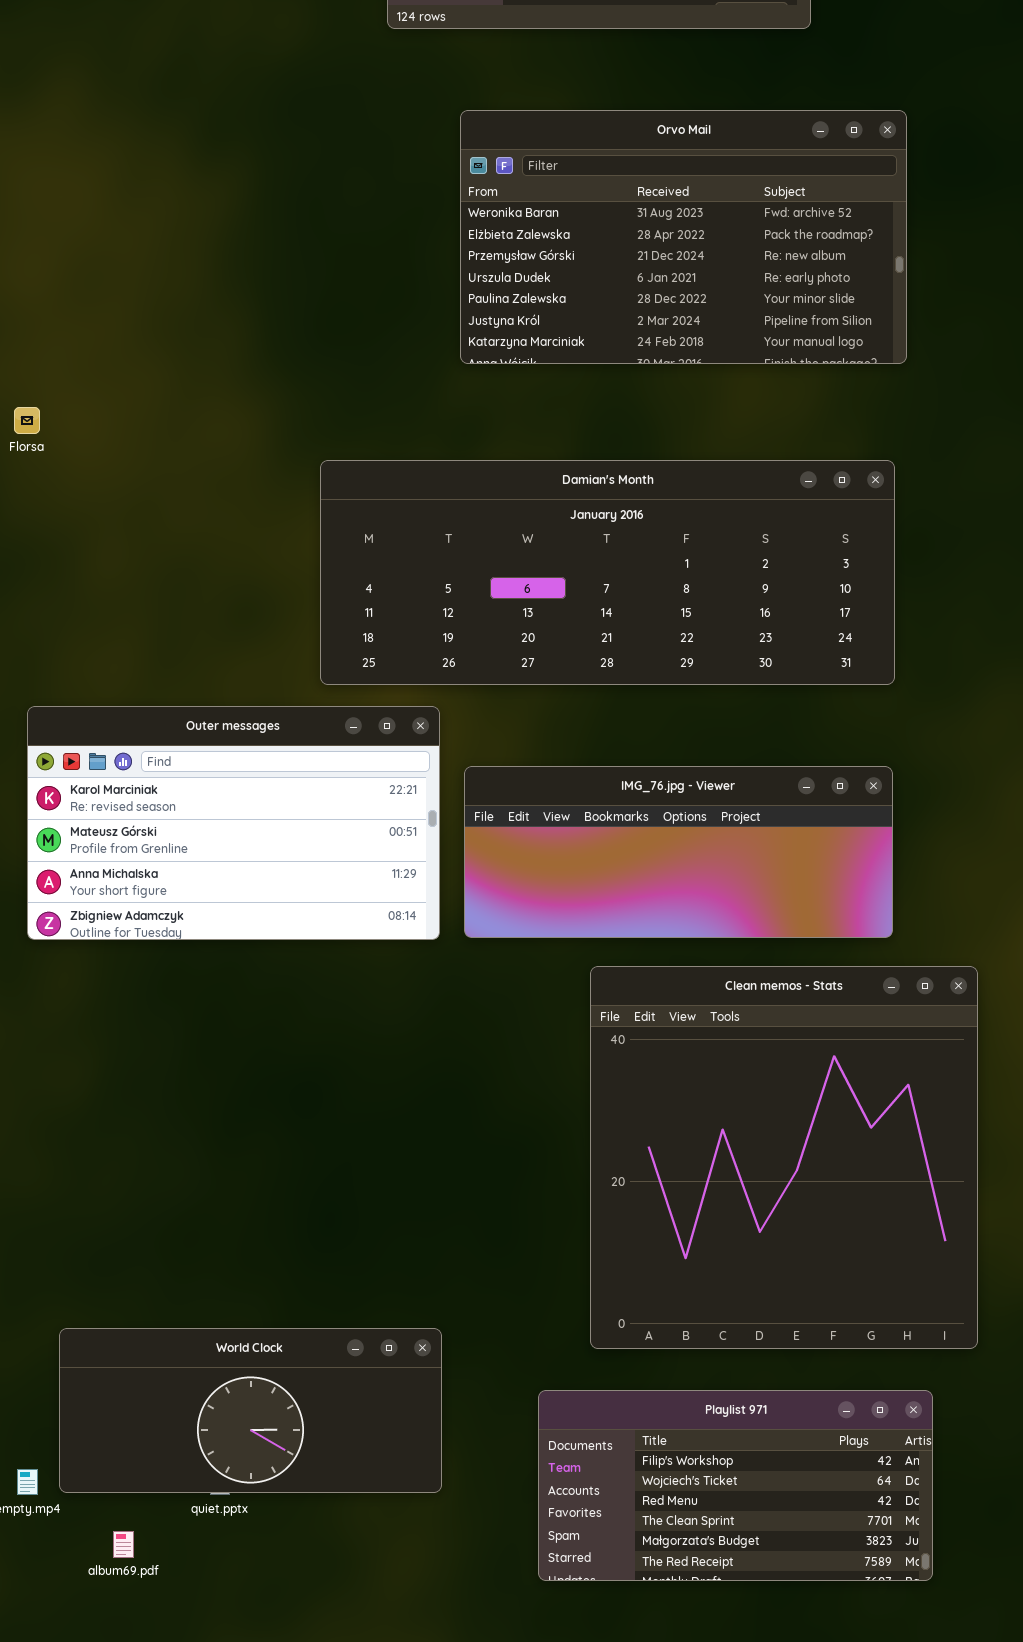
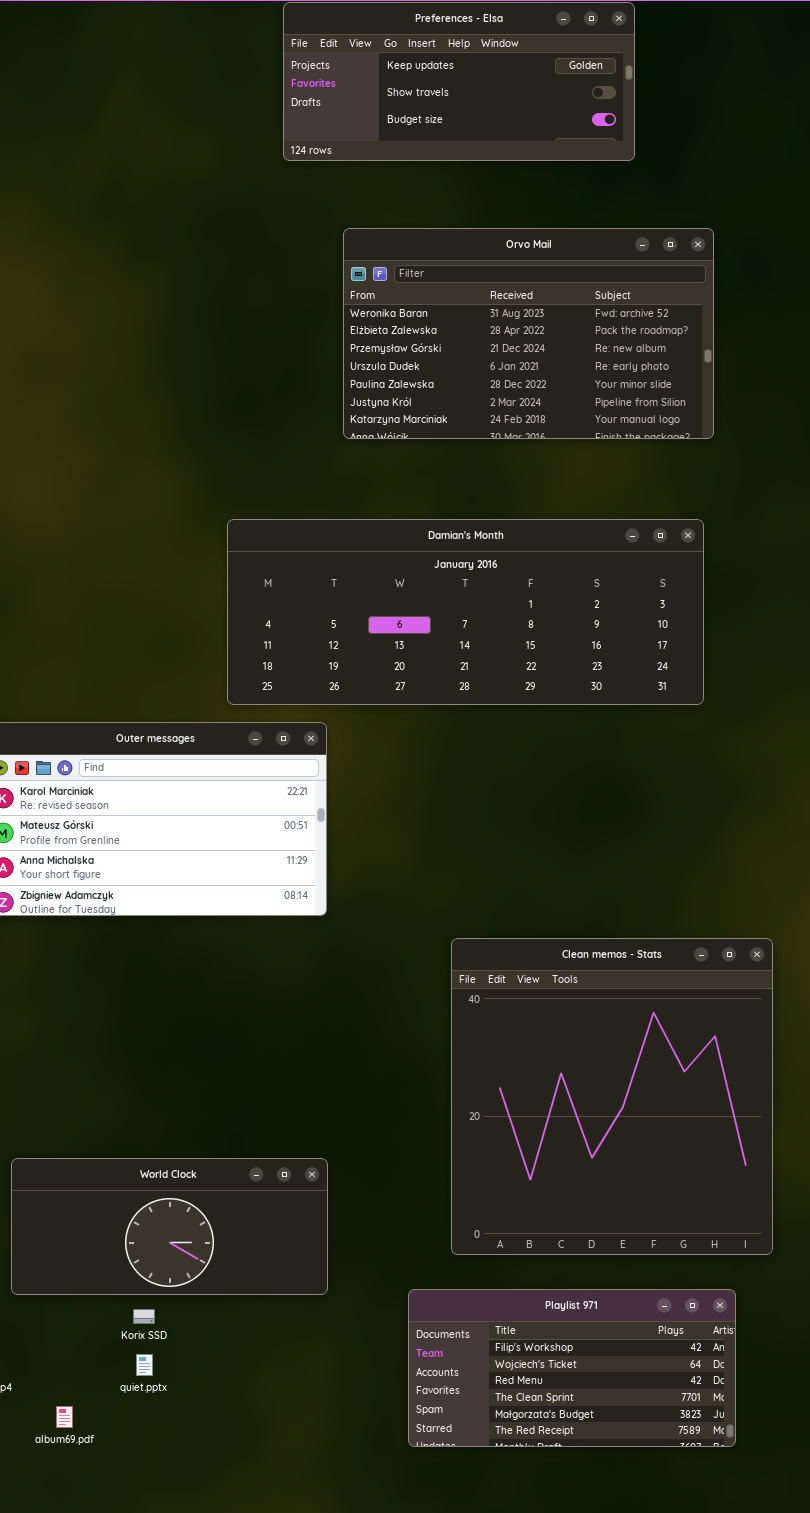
IMG_76.jpg - Viewer: [464,766,893,938] -> none, closed
World Clock: [59,1328,442,1493] -> [11,1158,328,1295], moved

